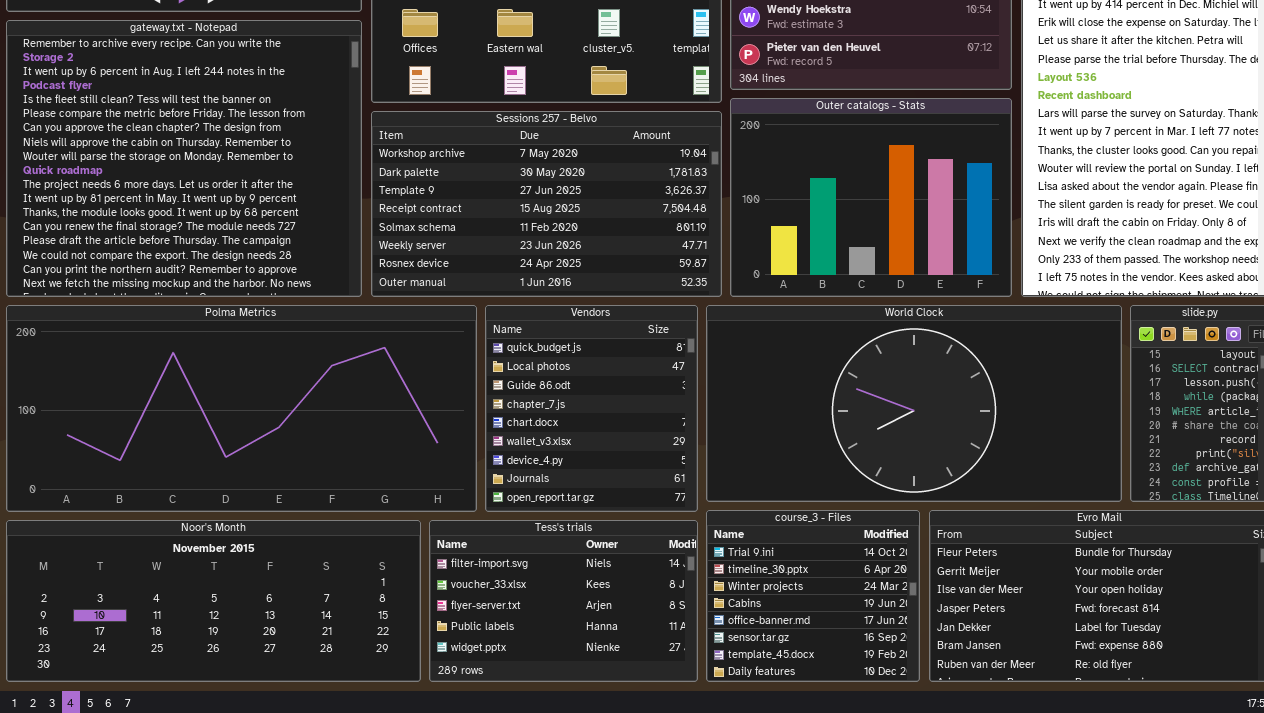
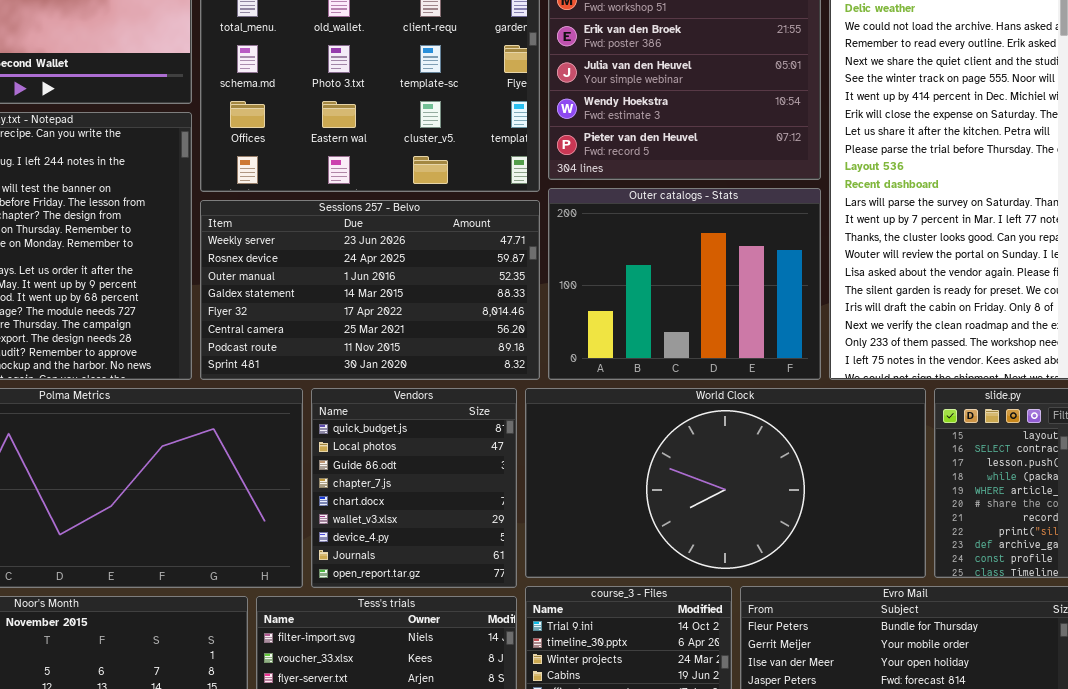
Sessions 257 - Belvo: [371,111,722,297] -> [200,200,540,380], scrolled down 5 rows

